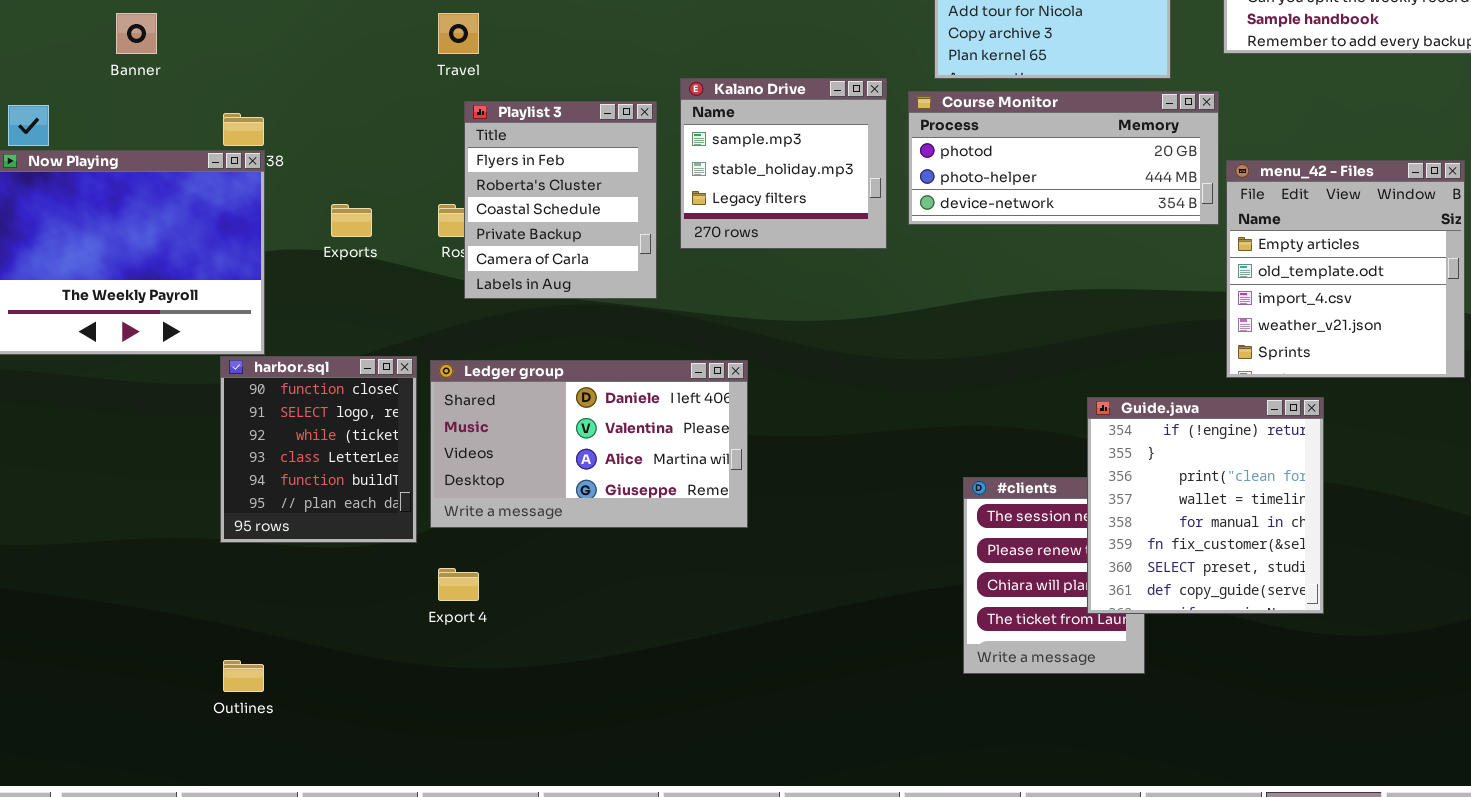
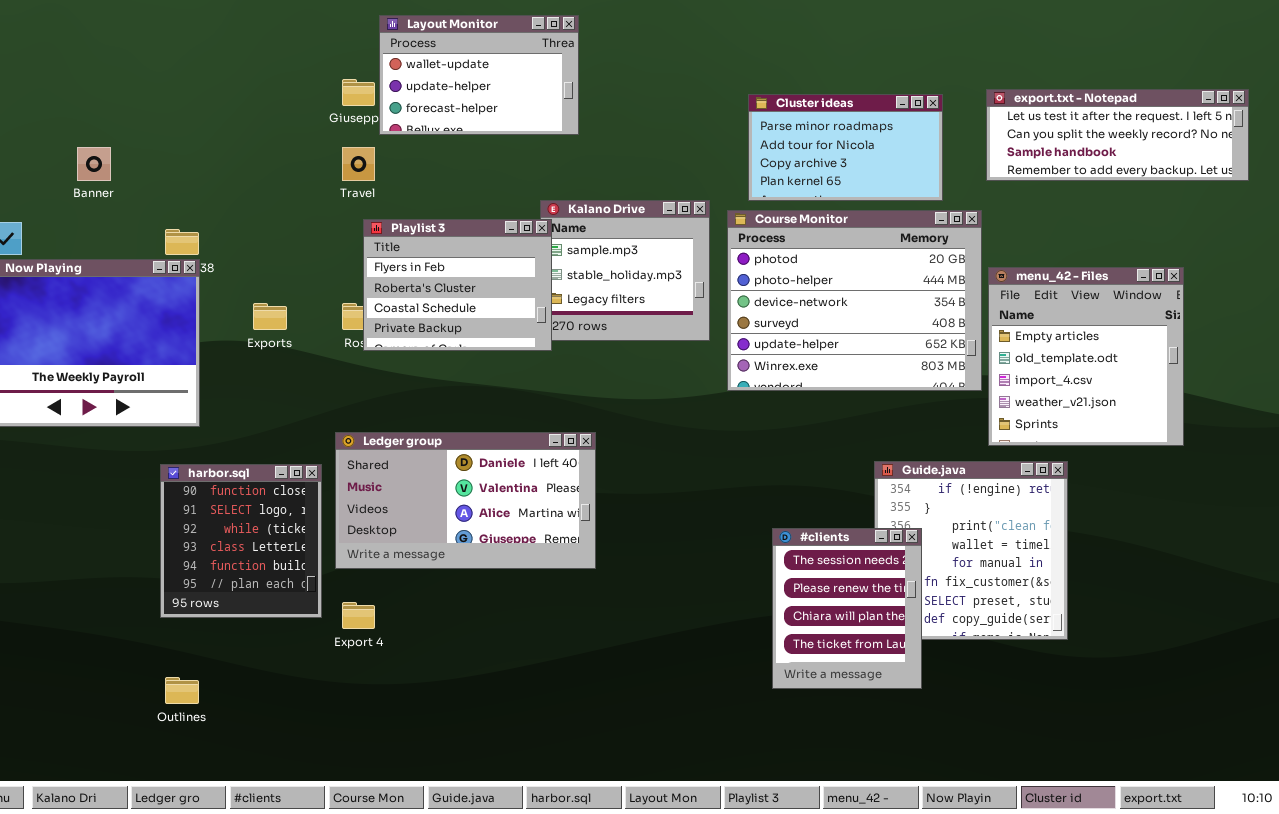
Course Monitor: [908,91,1219,225] -> [727,210,982,391], resized
Playlist 3: [464,101,657,299] -> [363,219,552,351], resized
harbor.sql: [220,356,417,543] -> [160,464,322,618], moved
#clients: [963,477,1145,674] -> [772,528,922,689], raised

